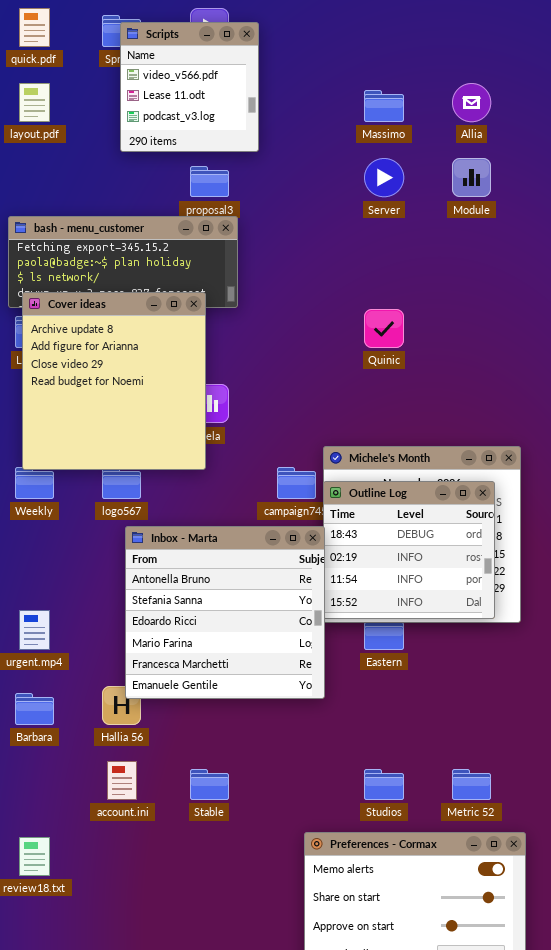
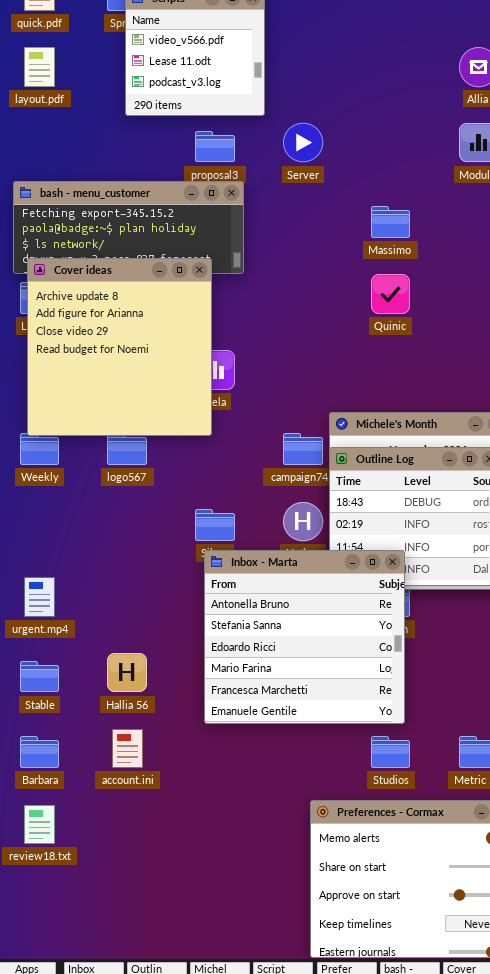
Massimo: [364,90,404,122] -> [371,206,410,238], moved
Server: [364,158,404,197] -> [283,123,323,162], moved
Inbox - Marta: [125,526,325,699] -> [204,550,405,724], moved
Barbara: [15,693,54,725] -> [20,736,59,768], moved
Stable: [190,769,229,800] -> [20,661,59,692], moved

